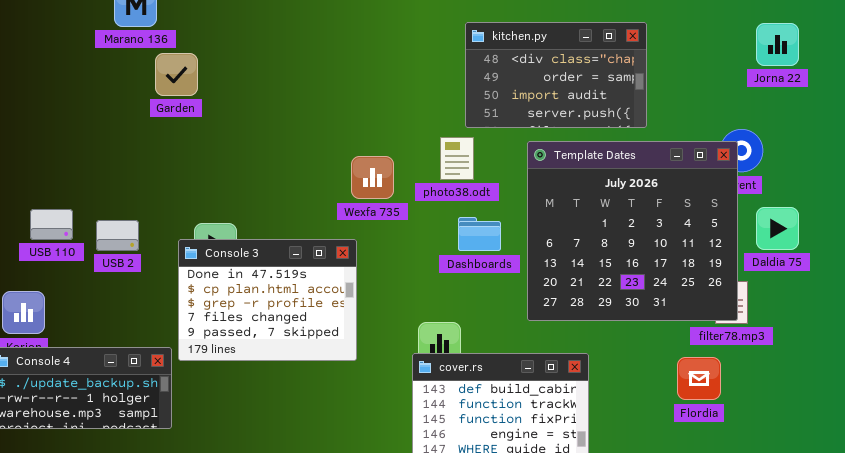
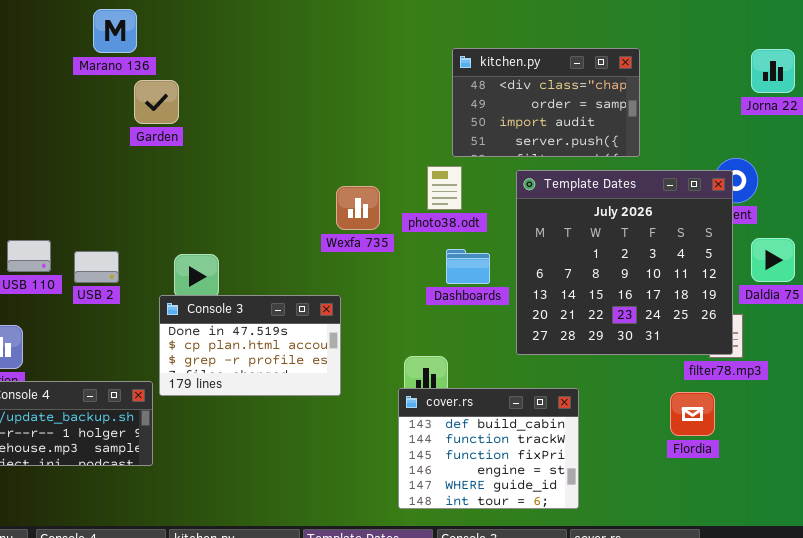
Console 3: [178,239,357,361] -> [159,295,341,396], resized

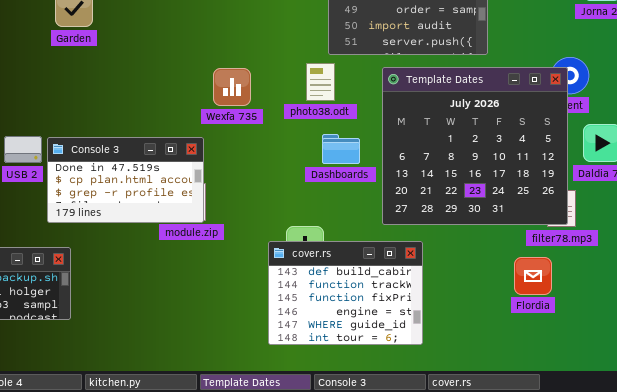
Wexfa 735: [336,186,380,230] -> [213,68,251,106], moved
Console 3: [159,295,341,396] -> [47,137,204,223], moved
cover.rs: [398,388,579,509] -> [268,241,423,345], moved

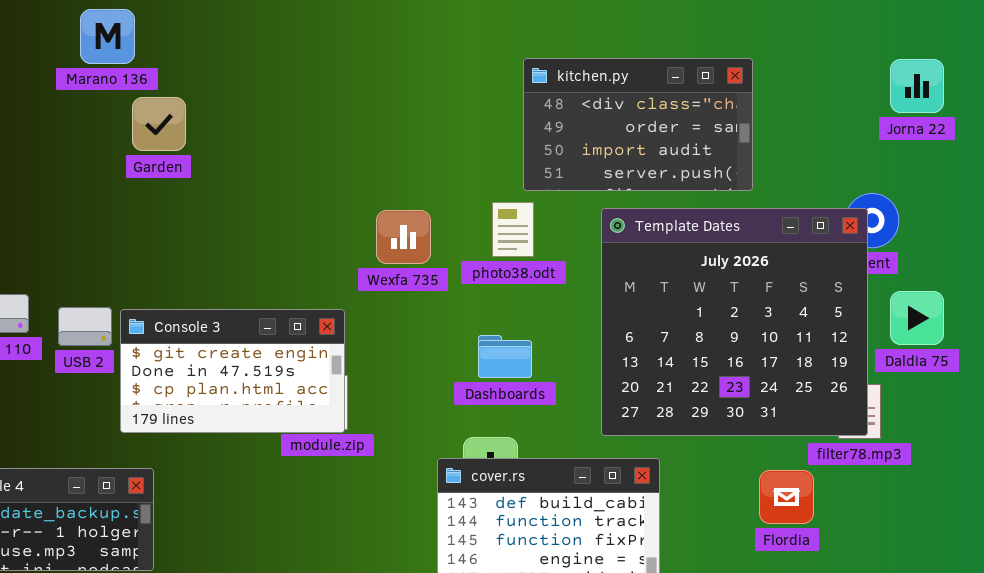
Wexfa 735: [213,68,251,106] -> [376,210,431,264], moved
Dashboards: [322,134,360,164] -> [478,335,532,378], moved
Console 3: [47,137,204,223] -> [120,309,345,433], scrolled up 1 row
Flordia: [514,257,552,295] -> [759,470,814,524], moved

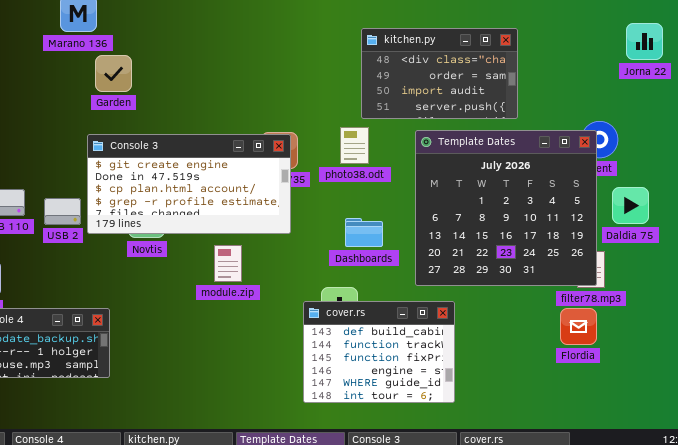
Jorna 22: [890,59,944,113] -> [626,23,663,60], moved
Console 3: [120,309,345,433] -> [87,134,291,234], moved, resized
Dashboards: [478,335,532,378] -> [345,218,383,247], moved
Flordia: [759,470,814,524] -> [560,308,597,345], moved

